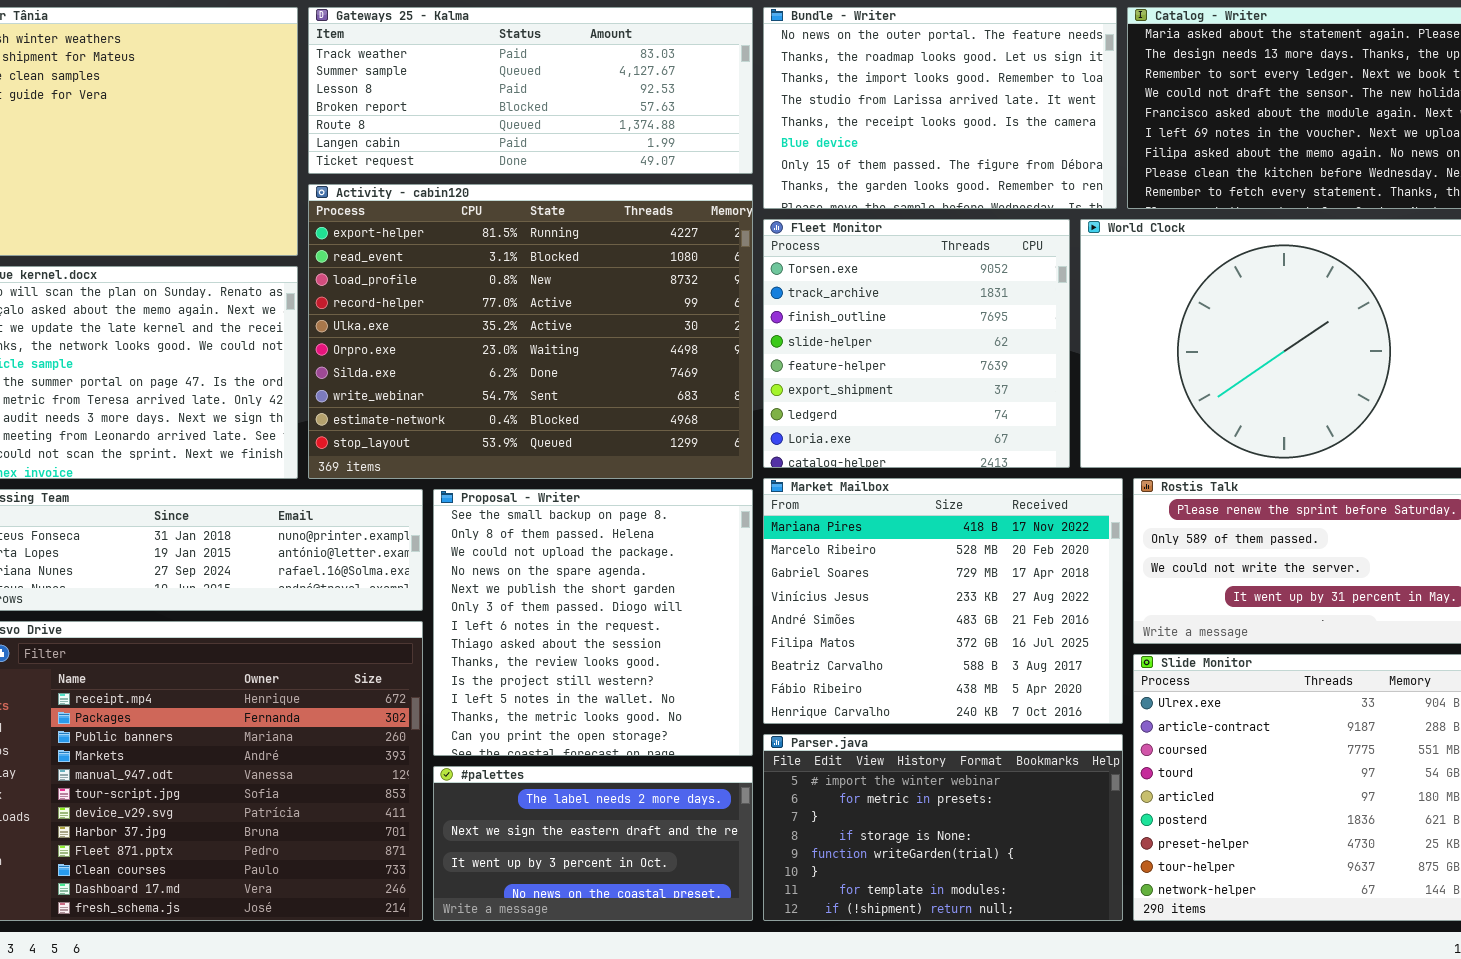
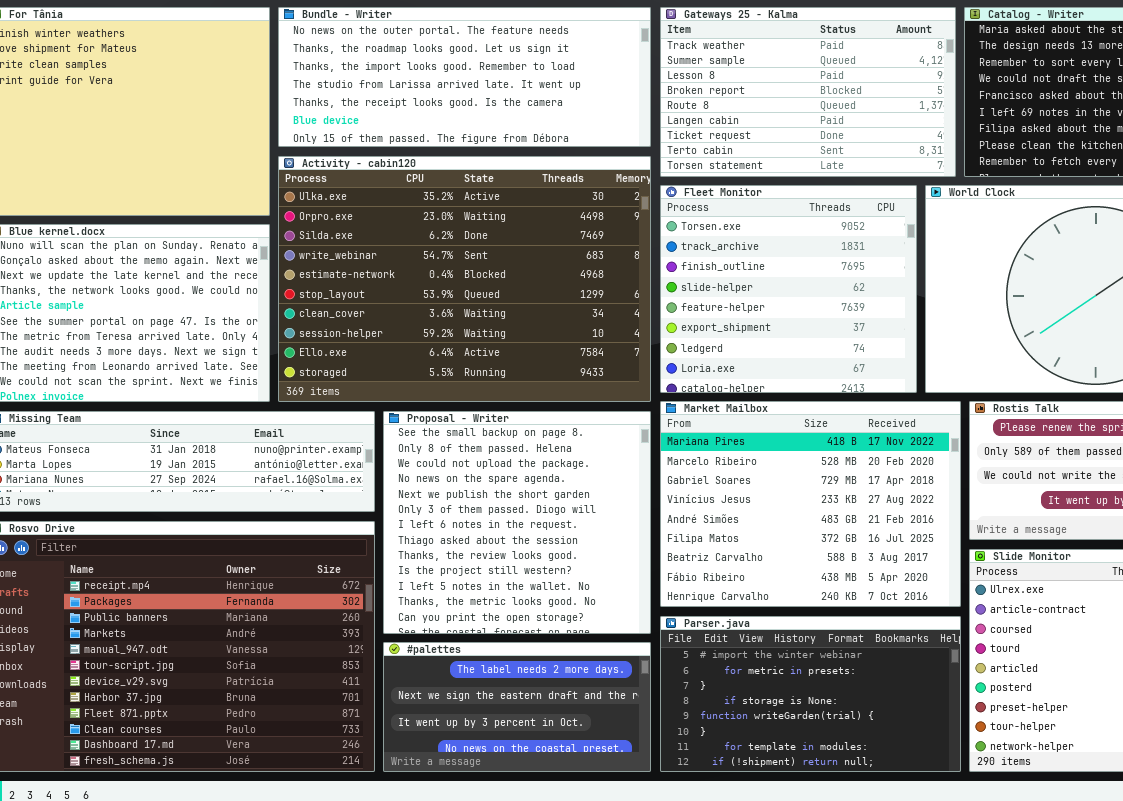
Gateways 25 - Kalma: [308,7,753,174] -> [660,7,956,177], moved, resized
Bundle - Writer: [763,7,1117,209] -> [278,7,651,147], moved, resized
Activity - cabin120: [308,184,753,479] -> [278,156,651,402], scrolled down 4 rows

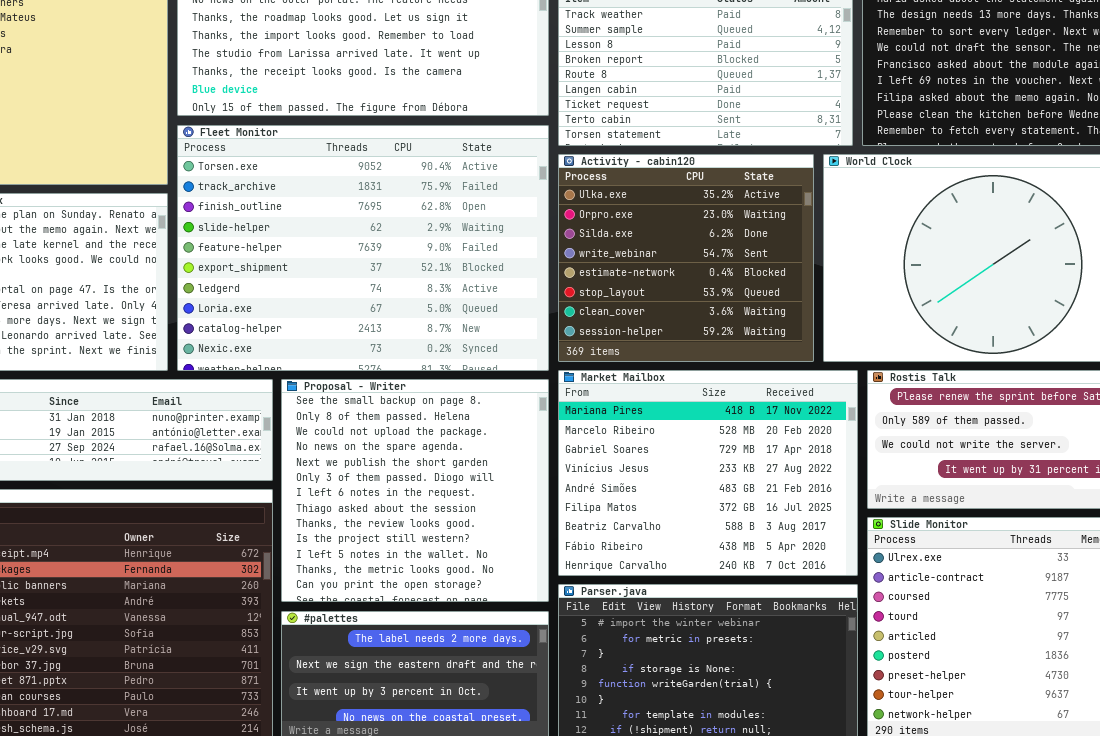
Activity - cabin120: [278,156,651,402] -> [558,154,814,362], moved, resized
Fleet Monitor: [660,185,917,393] -> [177,125,549,371], moved, resized

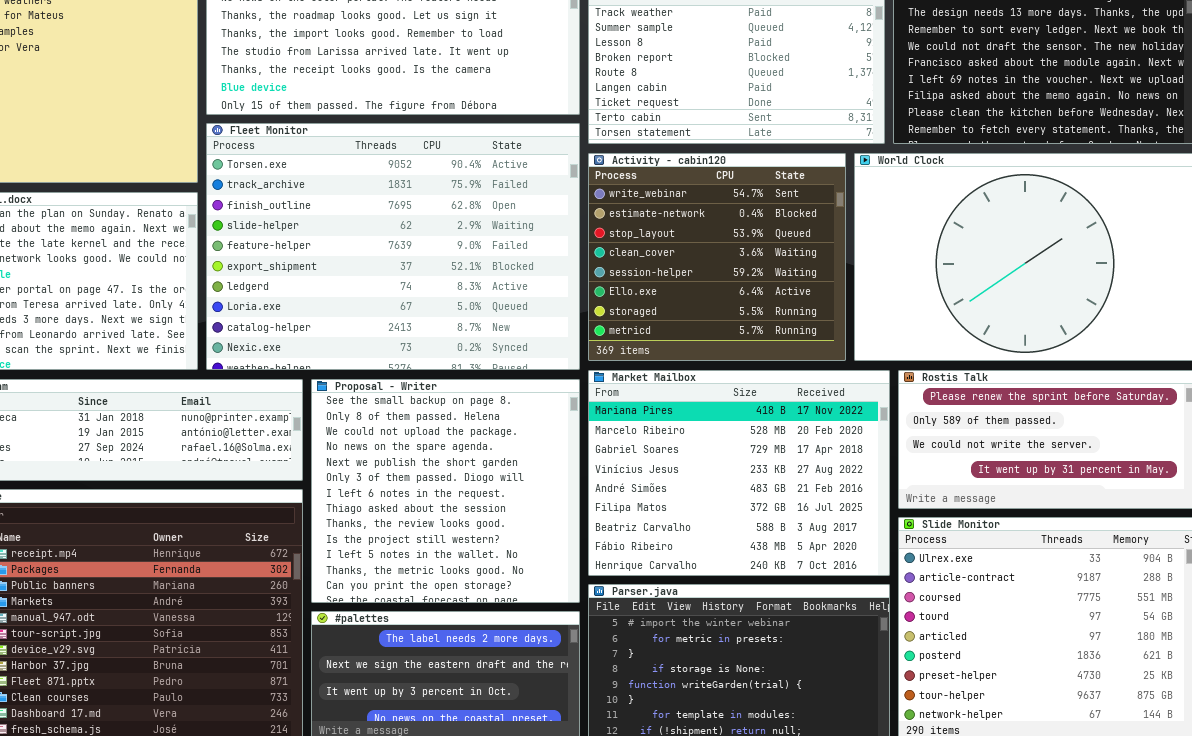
Activity - cabin120: [558,154,814,362] -> [588,153,846,361], scrolled down 3 rows

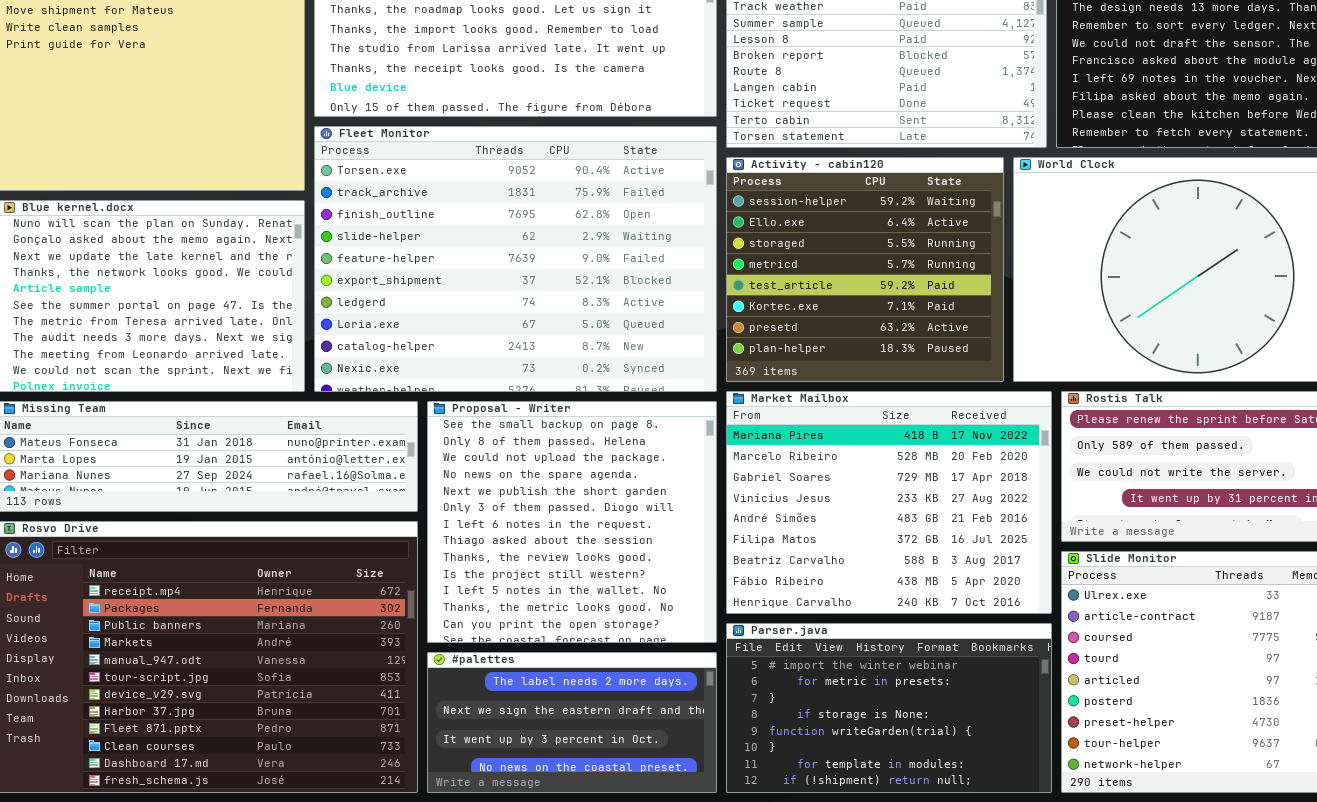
Activity - cabin120: [588,153,846,361] -> [726,157,1004,382], scrolled down 4 rows

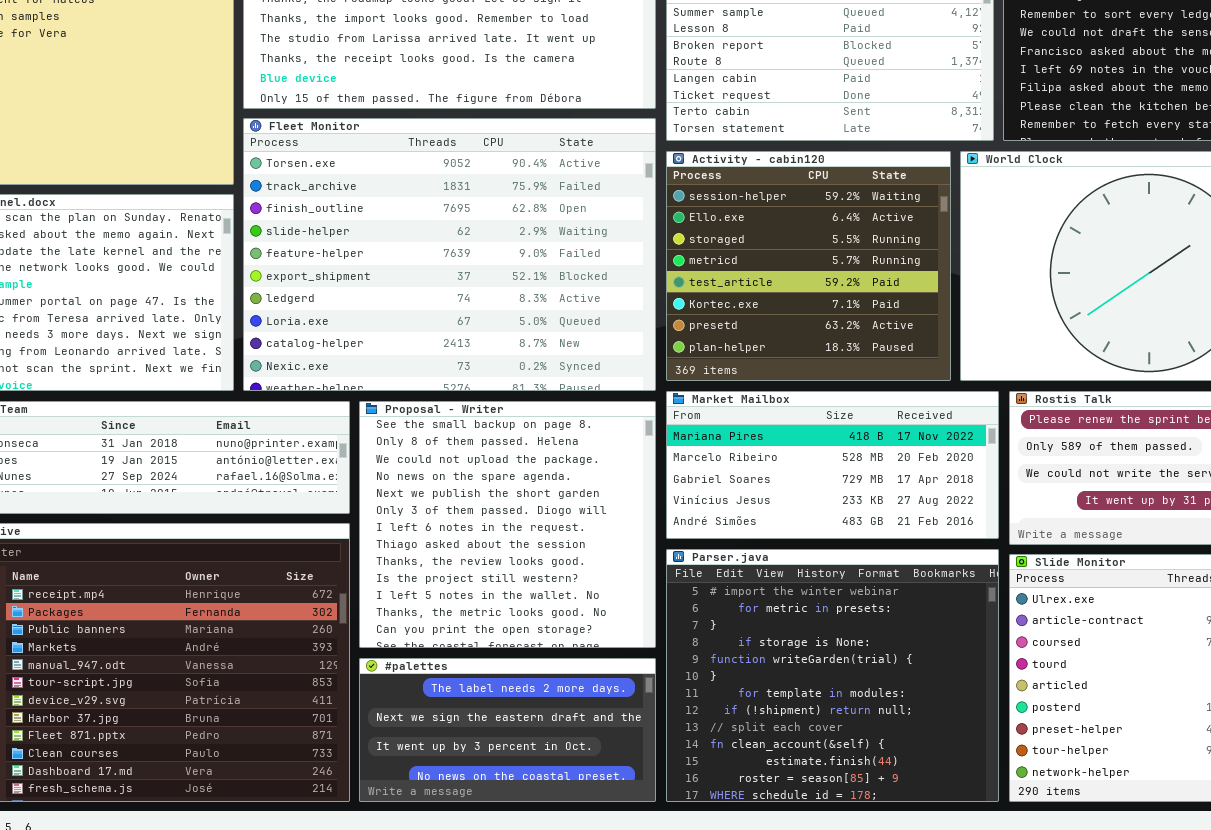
Market Mailbox: [726,391,1052,614] -> [666,391,999,539], resized
Parser.java: [726,623,1052,793] -> [666,549,999,802], resized

